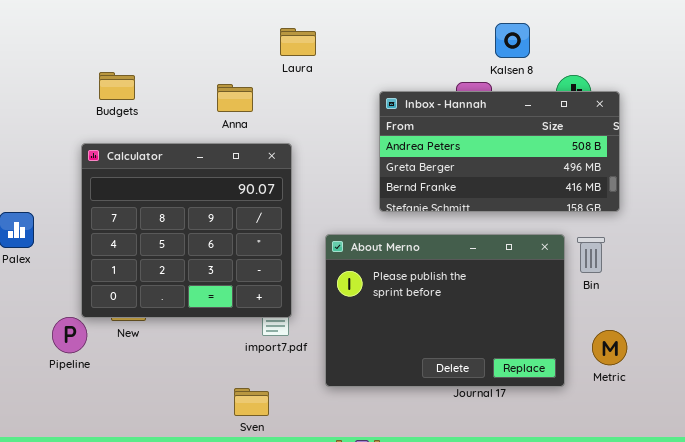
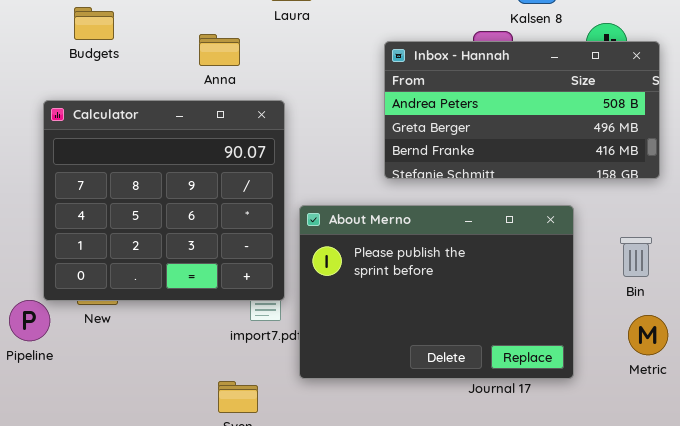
Budgets: [99,72,135,100] -> [74,7,114,40], moved
About Merno: [325,234,565,387] -> [299,205,574,379], moved
Bin: [577,237,605,273] -> [620,237,652,277], moved

